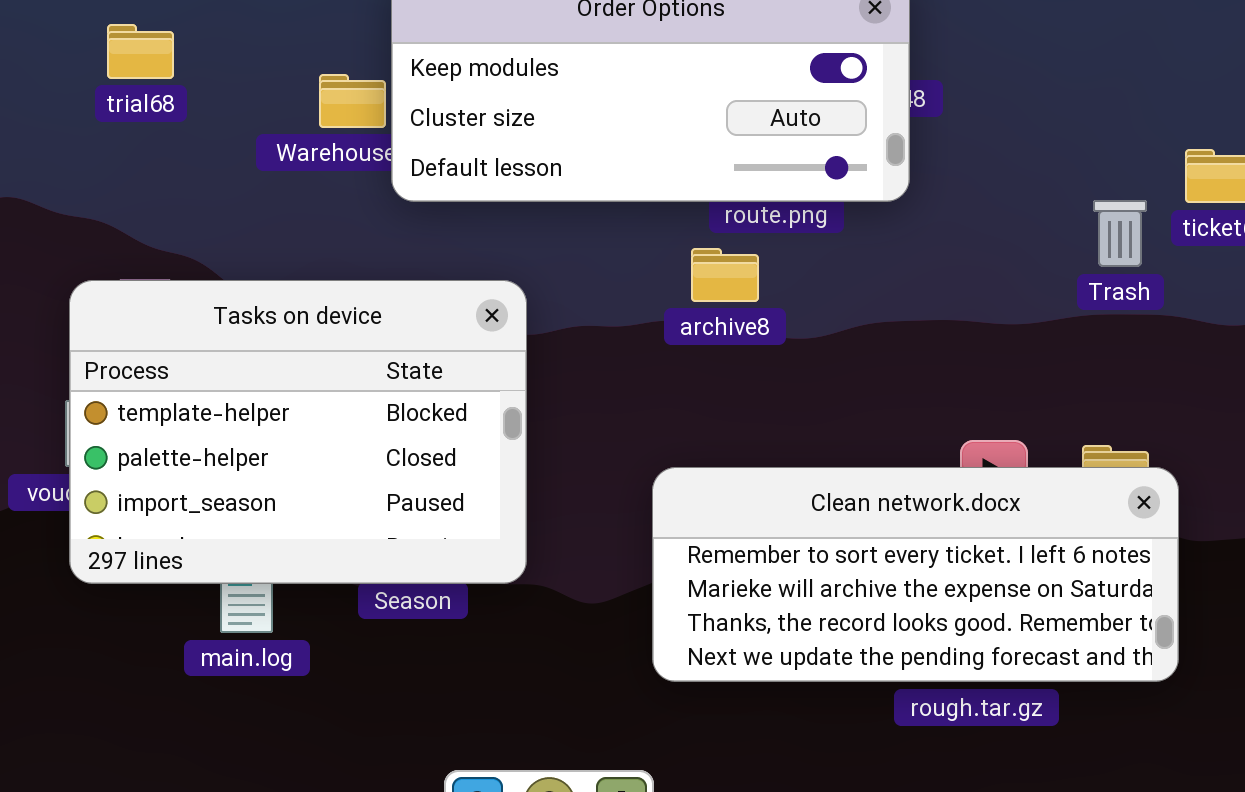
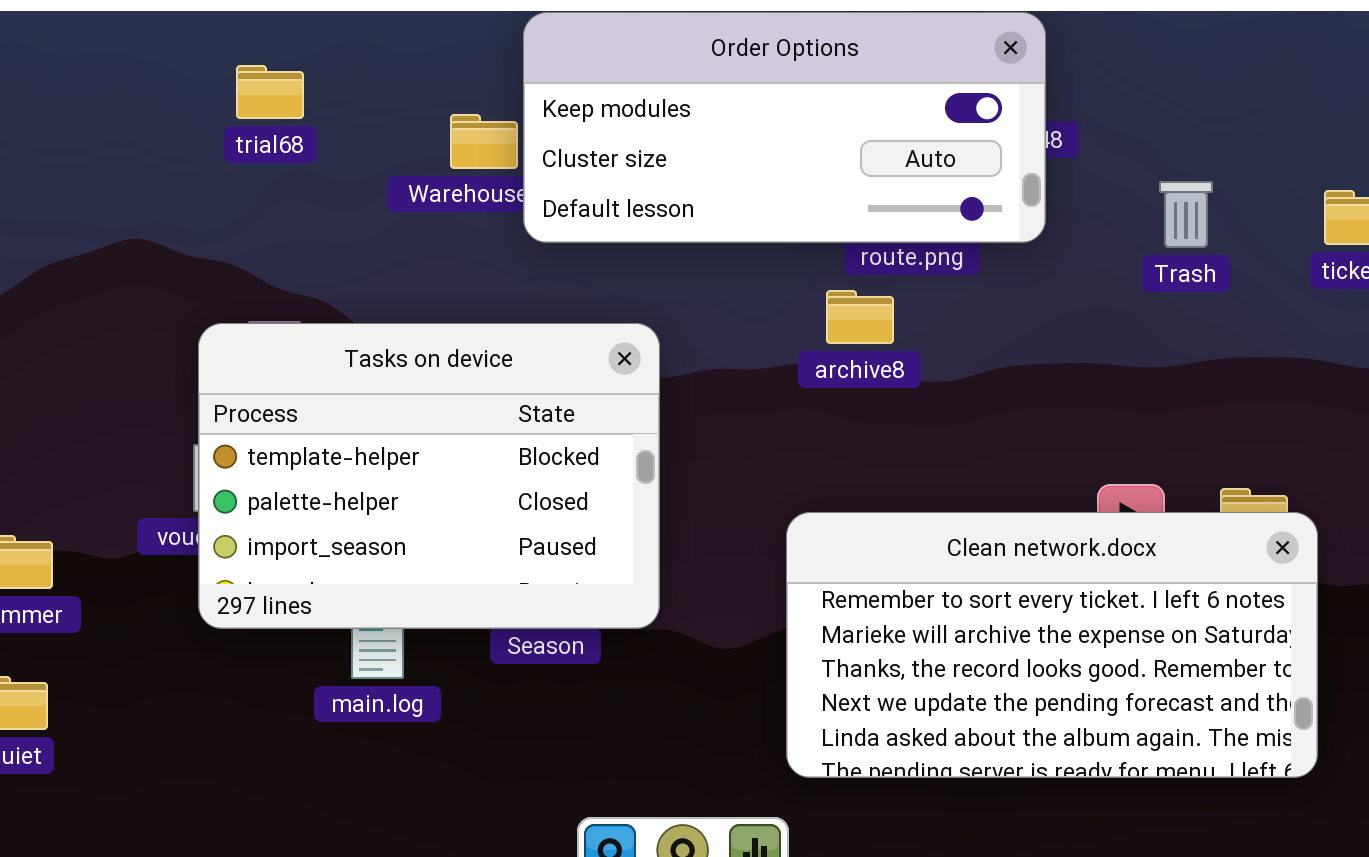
Trash: [1093,200,1147,267] -> [1159,181,1213,248], moved
Clean network.docx: [652,467,1179,682] -> [786,512,1318,778], resized

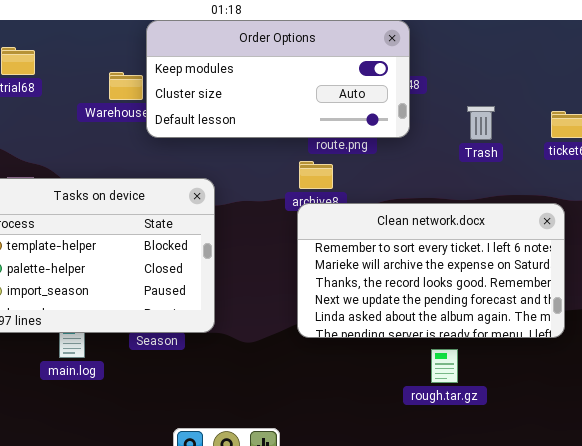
Clean network.docx: [786,512,1318,778] -> [297,203,565,338], moved

